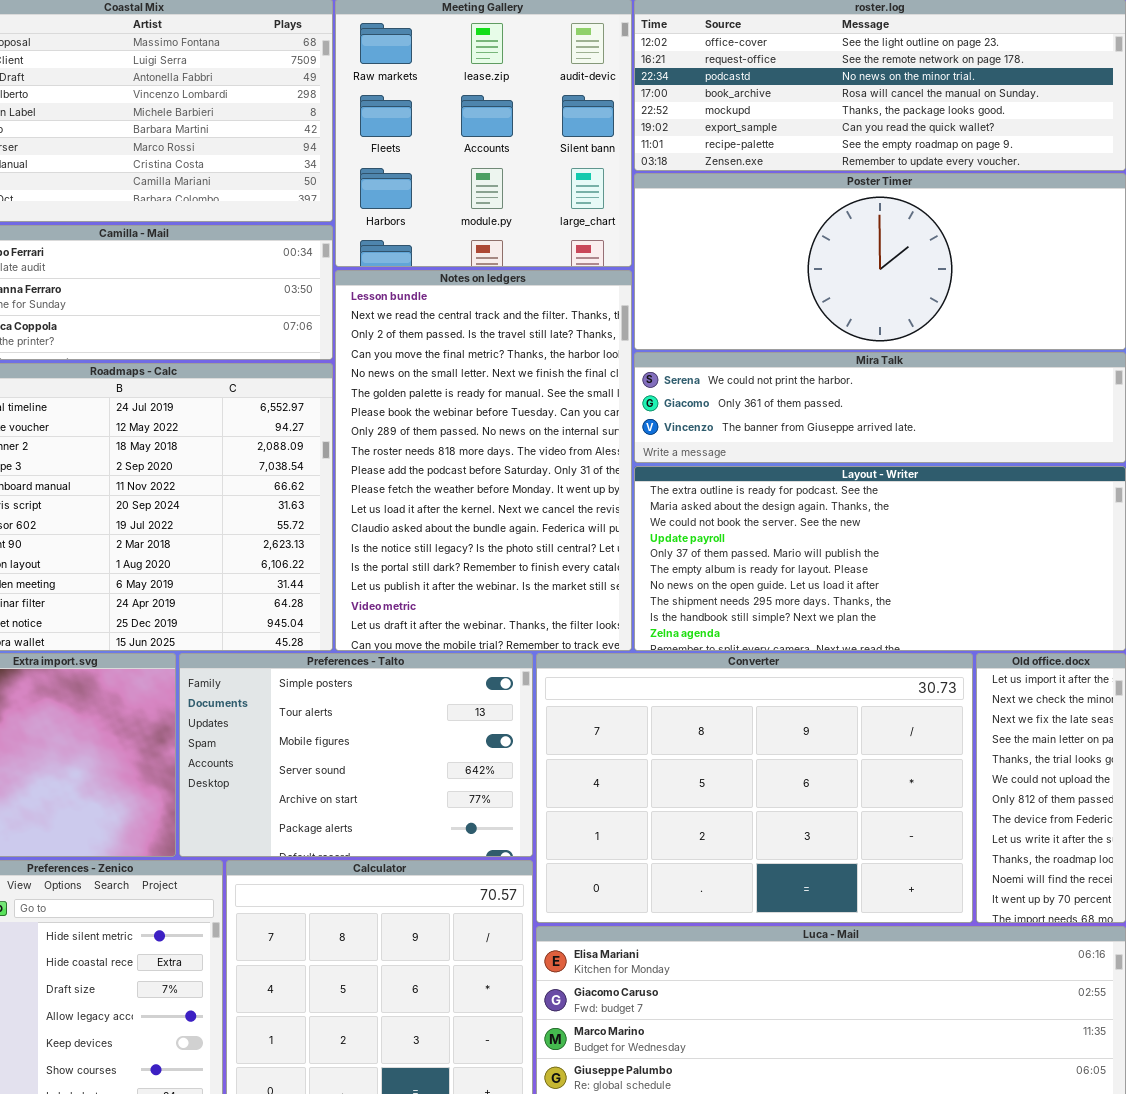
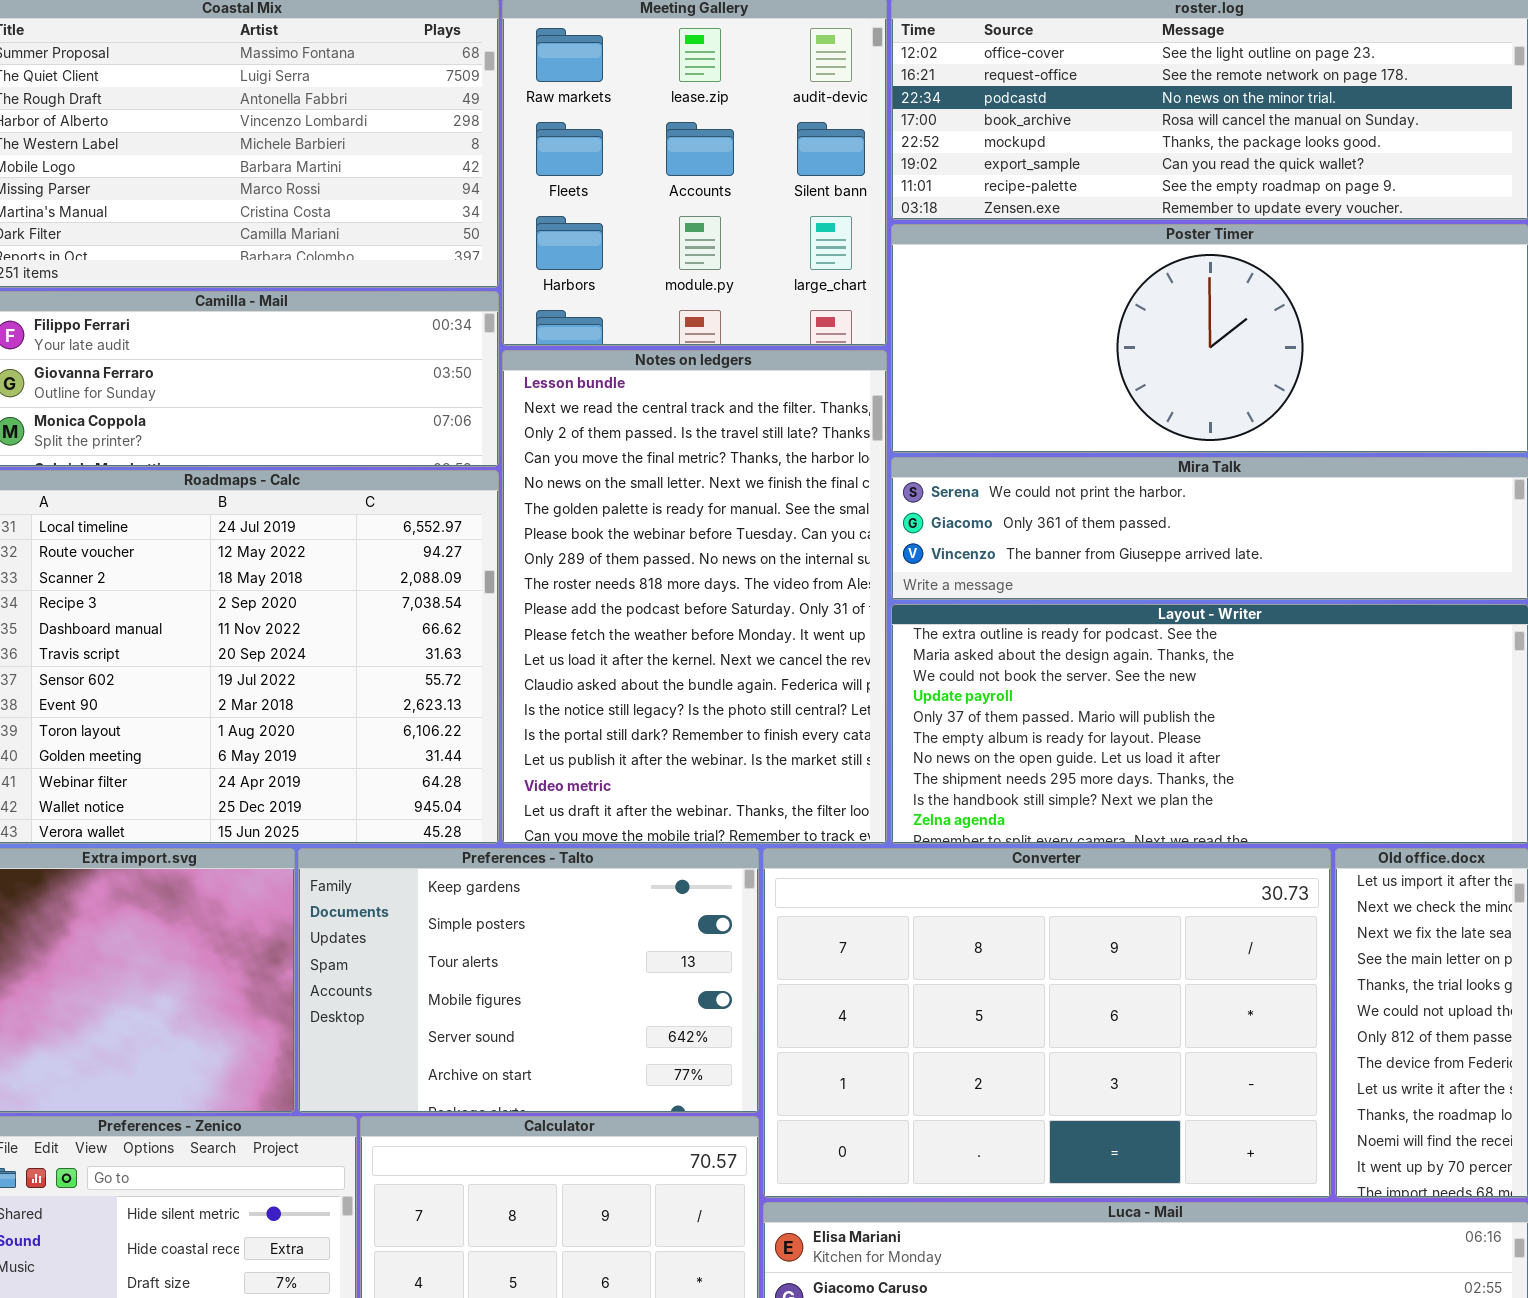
Preferences - Talto: [179,653,533,857] -> [298,848,759,1113], scrolled up 1 row

